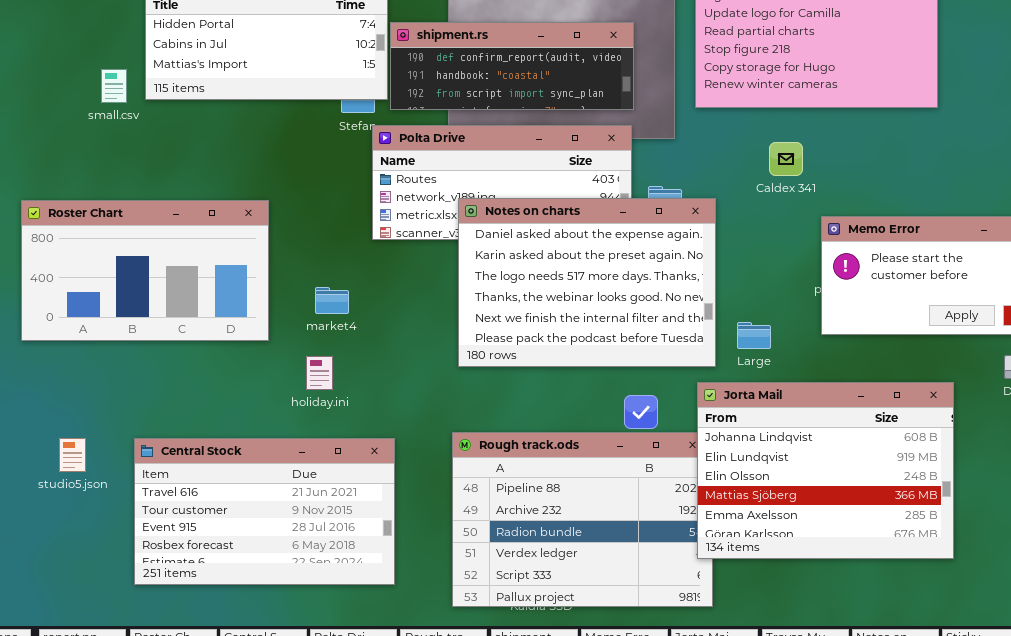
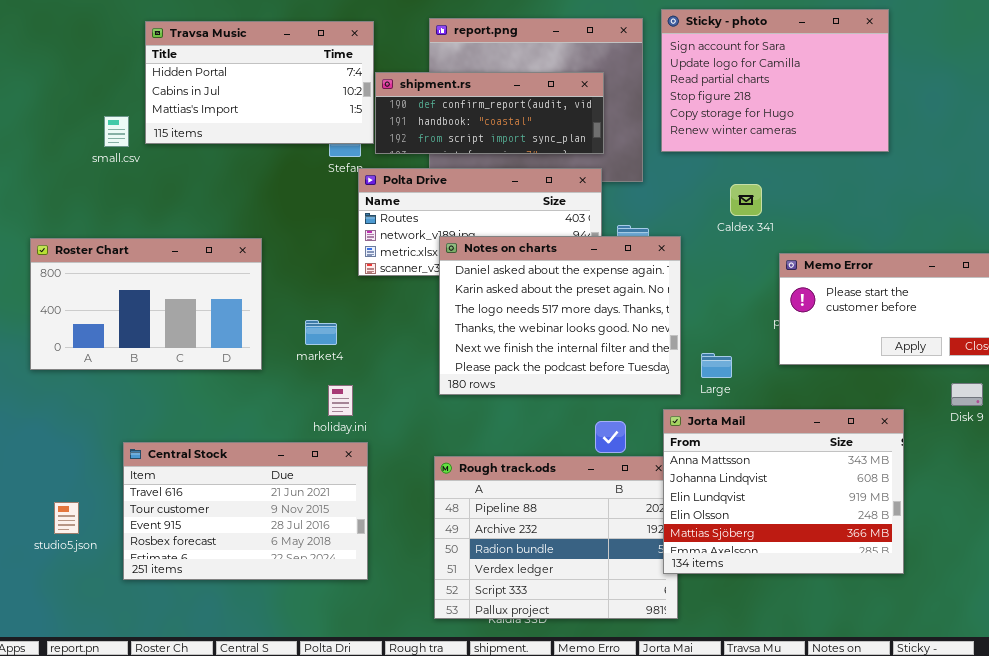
holiday.ini: [306,356,333,390] -> [328,385,353,416], moved
Jorta Mail: [697,382,954,559] -> [663,409,904,574], scrolled up 1 row
studio5.json: [59,438,86,472] -> [54,502,79,534], moved
Central Stock: [134,438,395,585] -> [123,442,368,580], moved

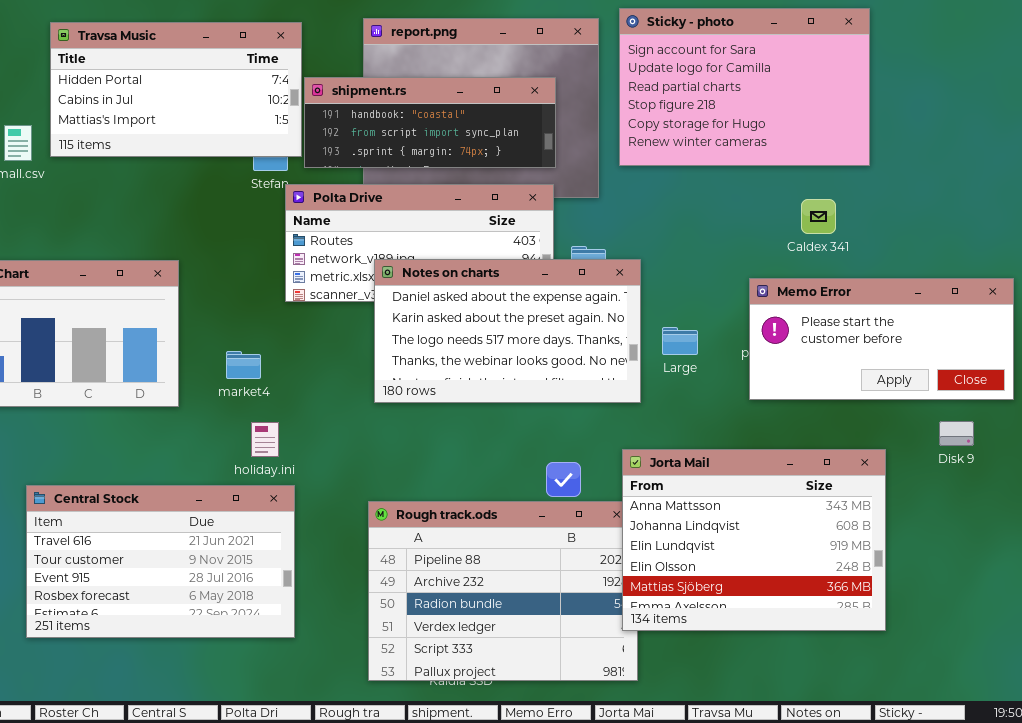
shipment.rs: [375,72,604,154] -> [304,77,556,168], scrolled down 1 row
Caldex 341: [730,184,762,216] -> [801,199,836,234], moved
Notes on charts: [439,236,681,395] -> [374,259,641,403], resized
Large: [701,353,732,378] -> [662,327,698,355], moved

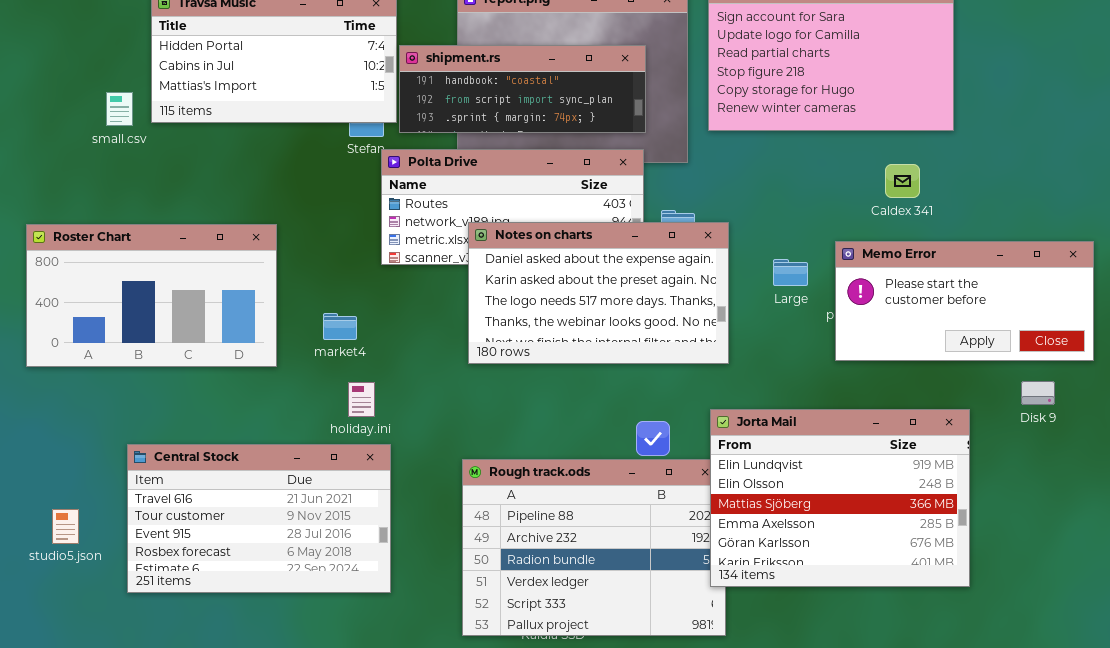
Large: [662,327,698,355] -> [773,259,808,286], moved
Jorta Mail: [622,449,886,631] -> [710,409,970,587], scrolled down 2 rows

